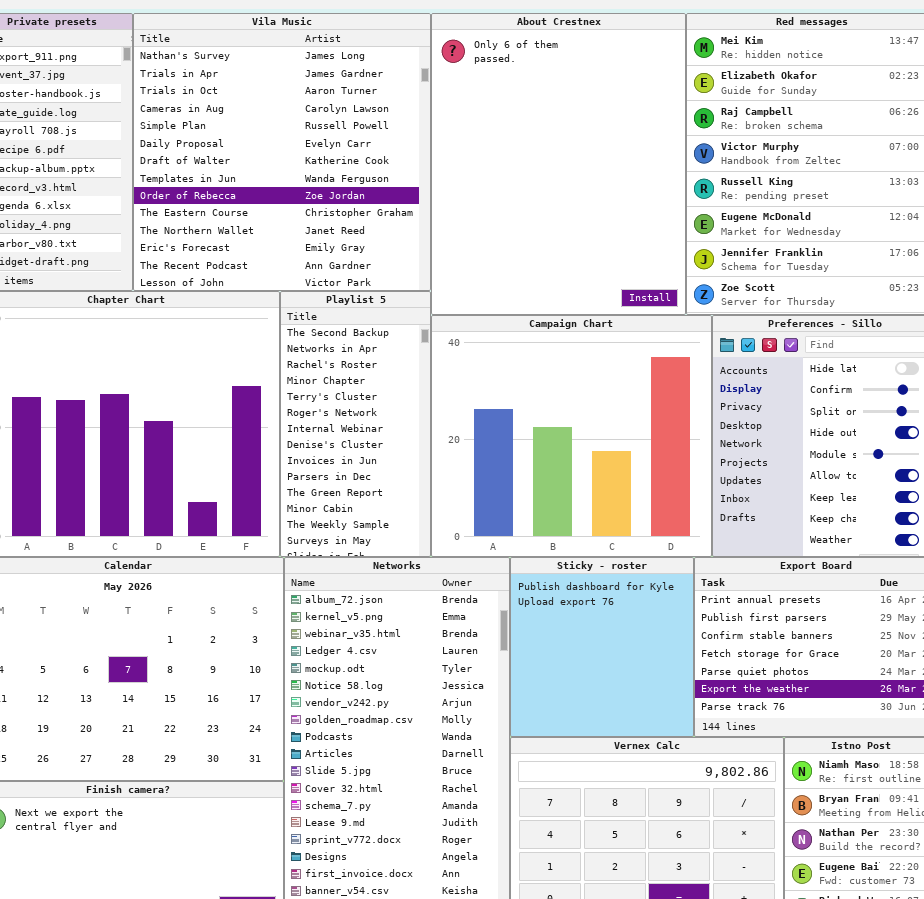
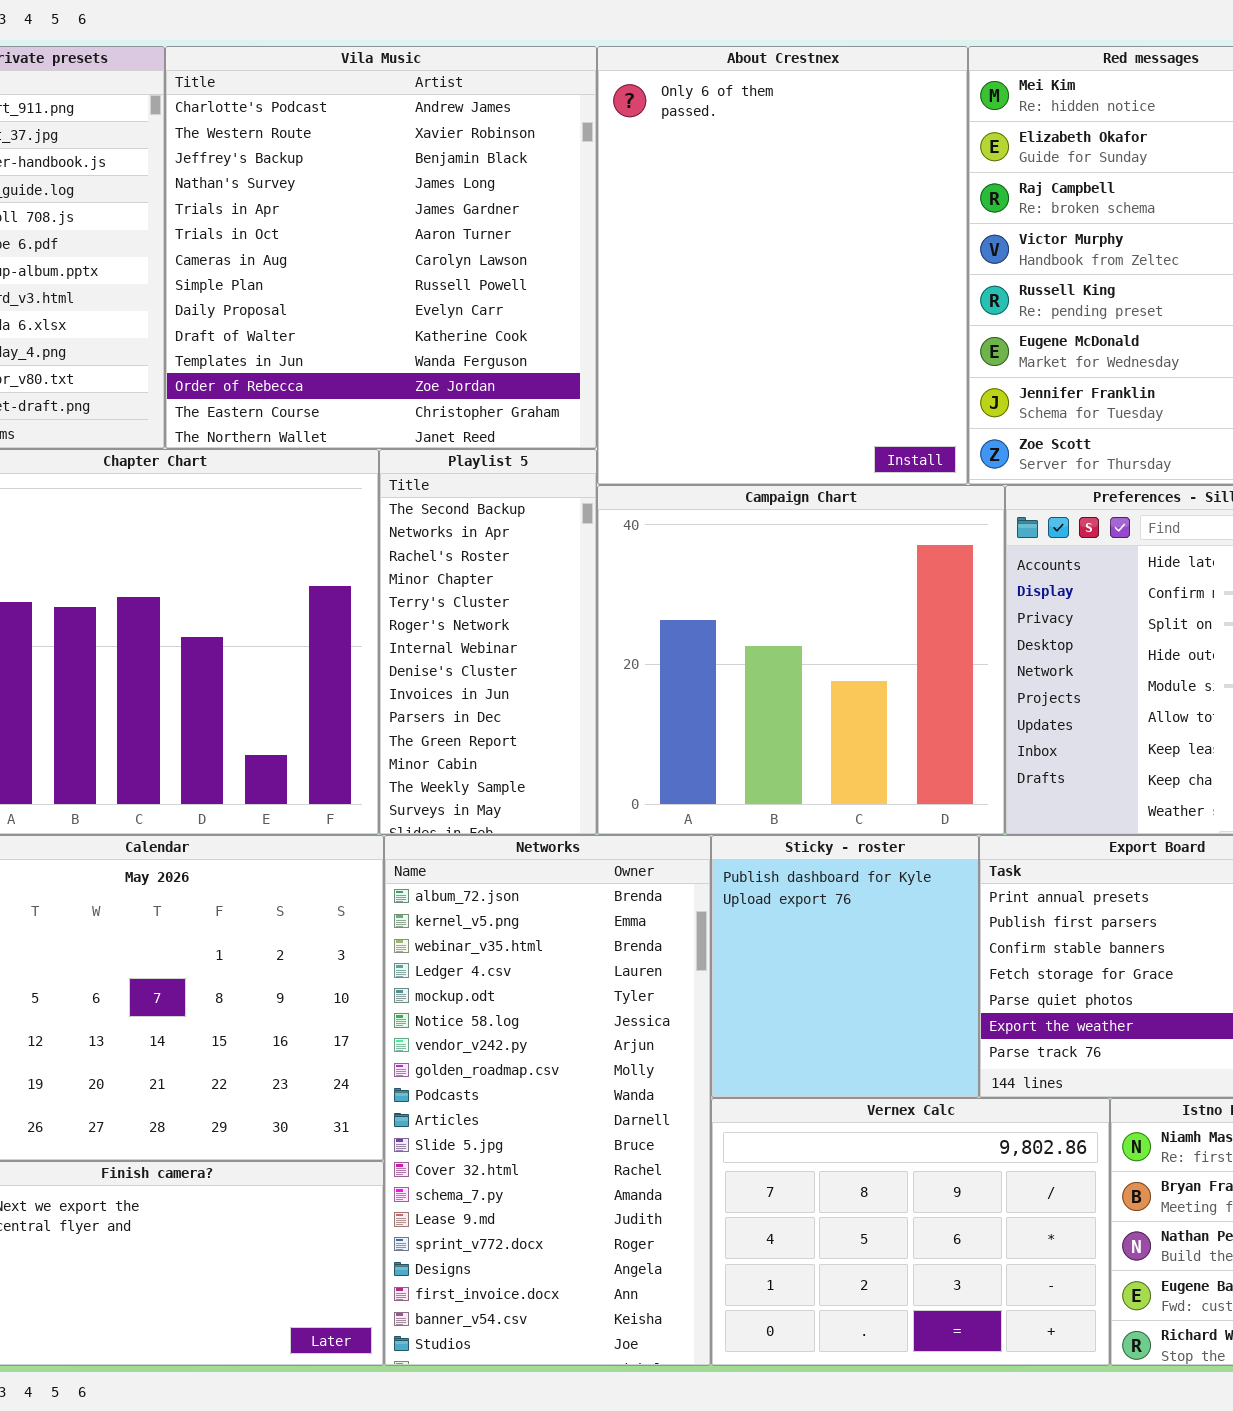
Vila Music: [133,13,431,291] -> [165,46,597,449], scrolled up 3 rows

